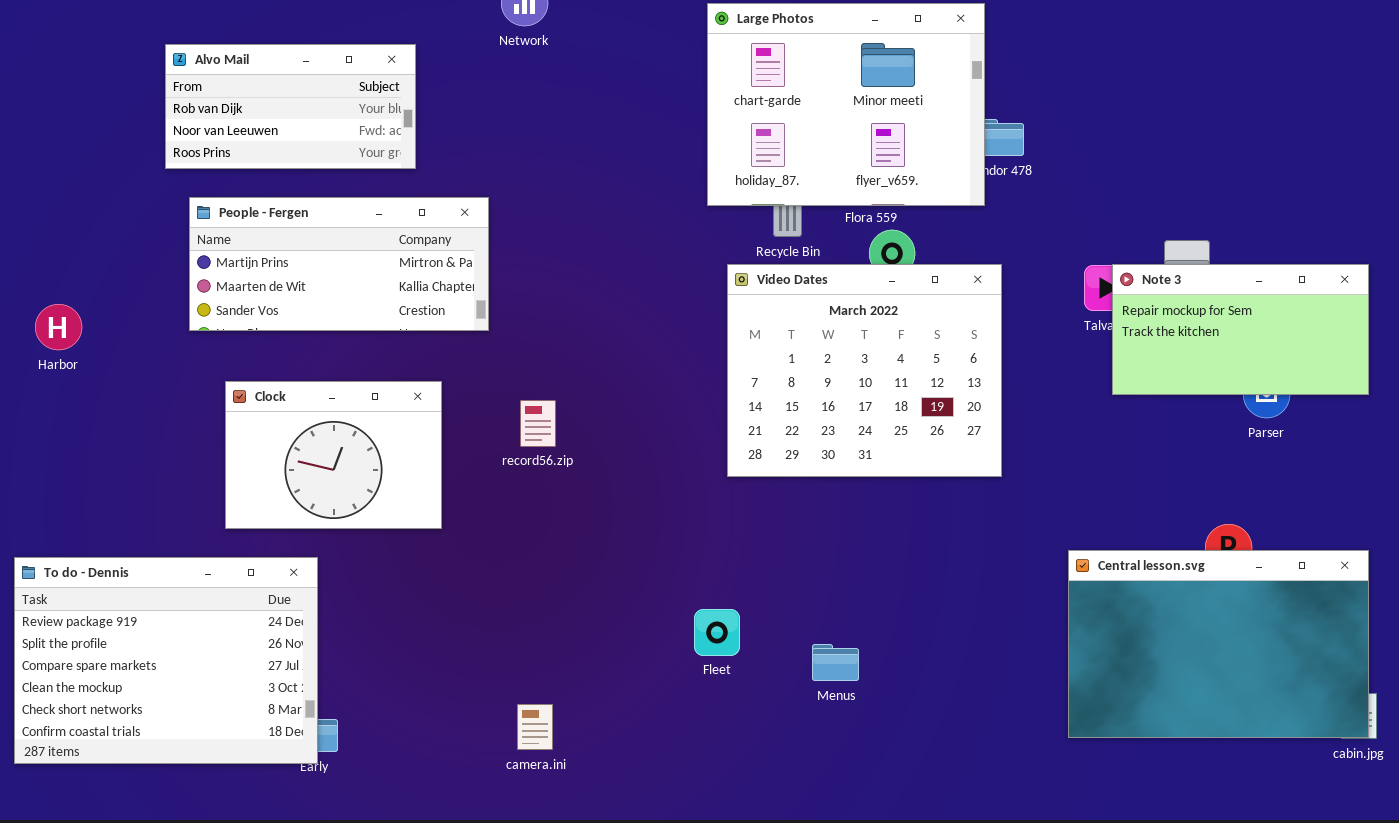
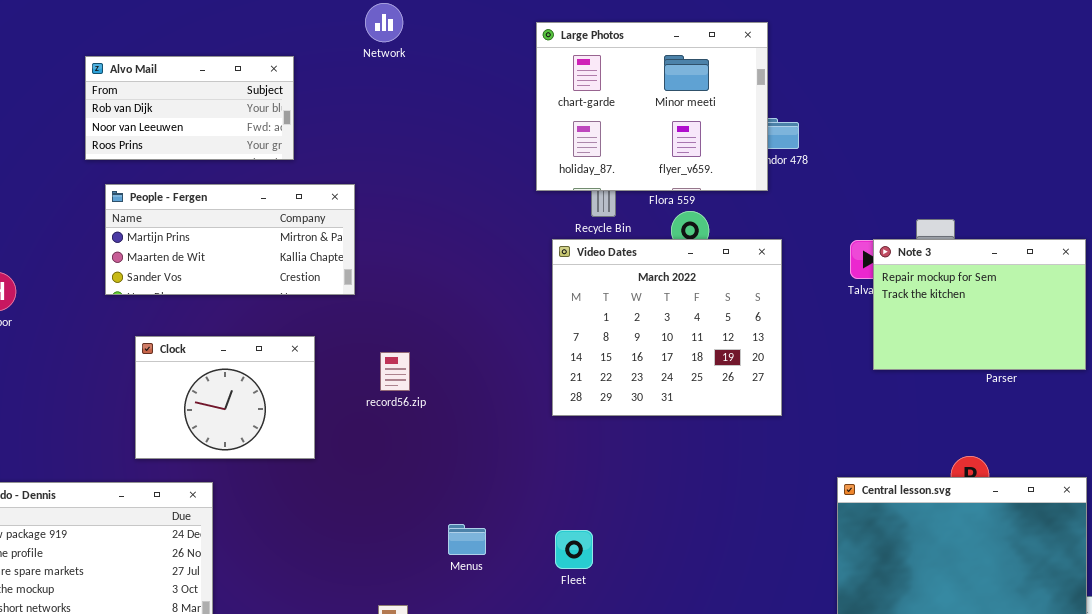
Note 3: [1112,264,1369,395] -> [873,239,1086,370], resized
Fleet: [694,609,740,656] -> [555,530,593,569], moved
Menus: [812,644,859,681] -> [448,524,486,555], moved

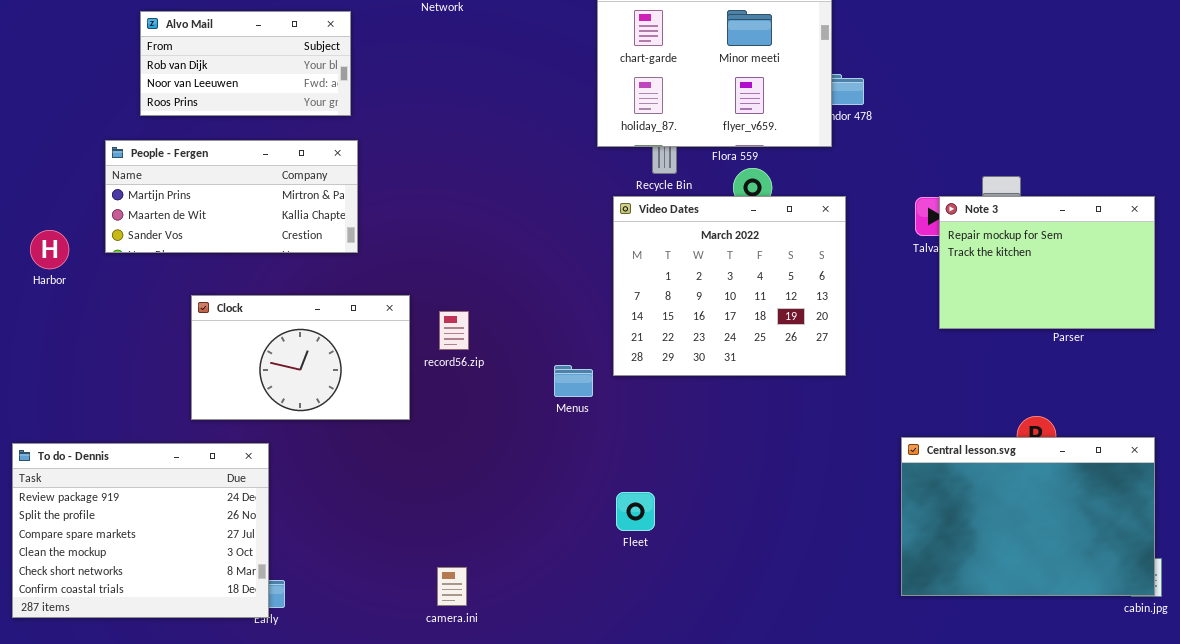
People - Fergen: [105,184,355,295] -> [105,140,358,253], moved
Clock: [135,336,315,459] -> [191,295,410,420], resized
Menus: [448,524,486,555] -> [554,365,593,397], moved

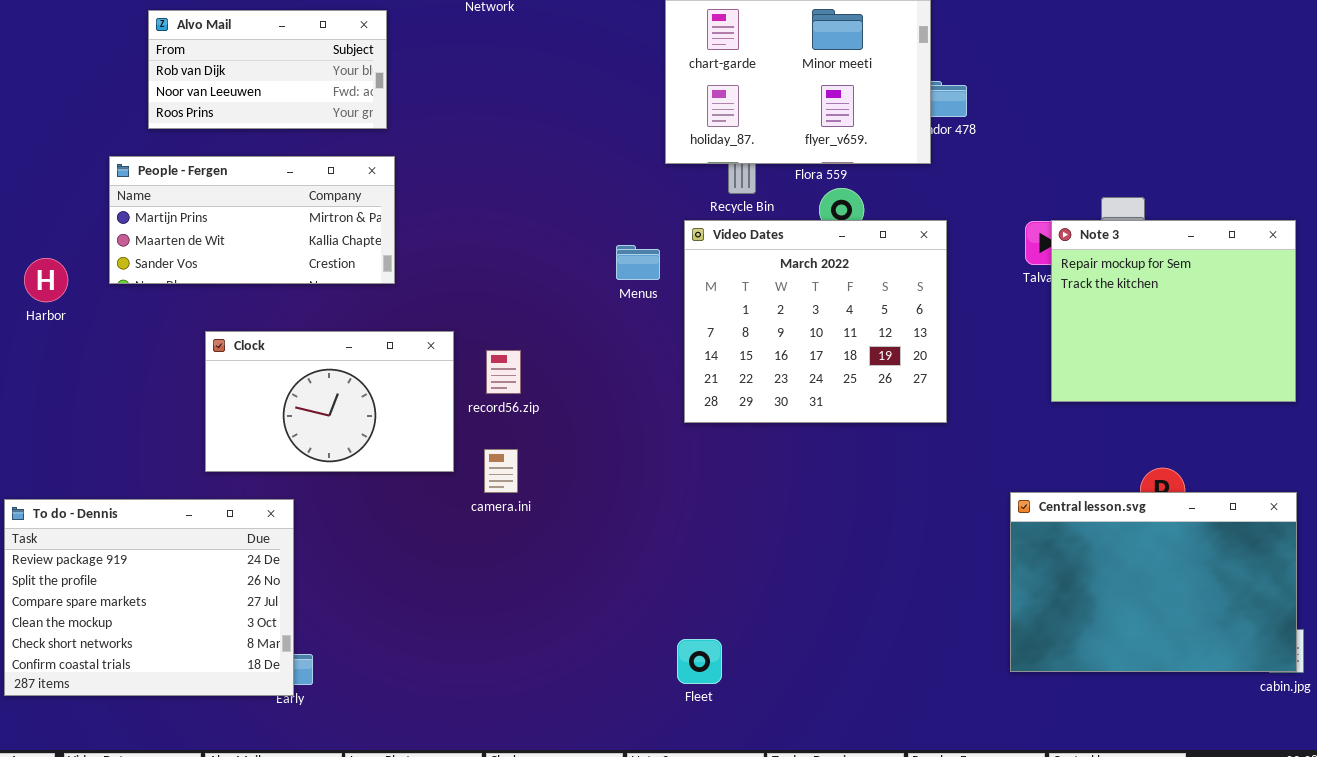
Note 3: [939,196,1155,329] -> [1051,220,1296,402], resized
Menus: [554,365,593,397] -> [616,245,660,280], moved
Fleet: [616,492,655,531] -> [677,639,722,684], moved
camera.ini: [437,567,467,606] -> [484,449,518,493], moved

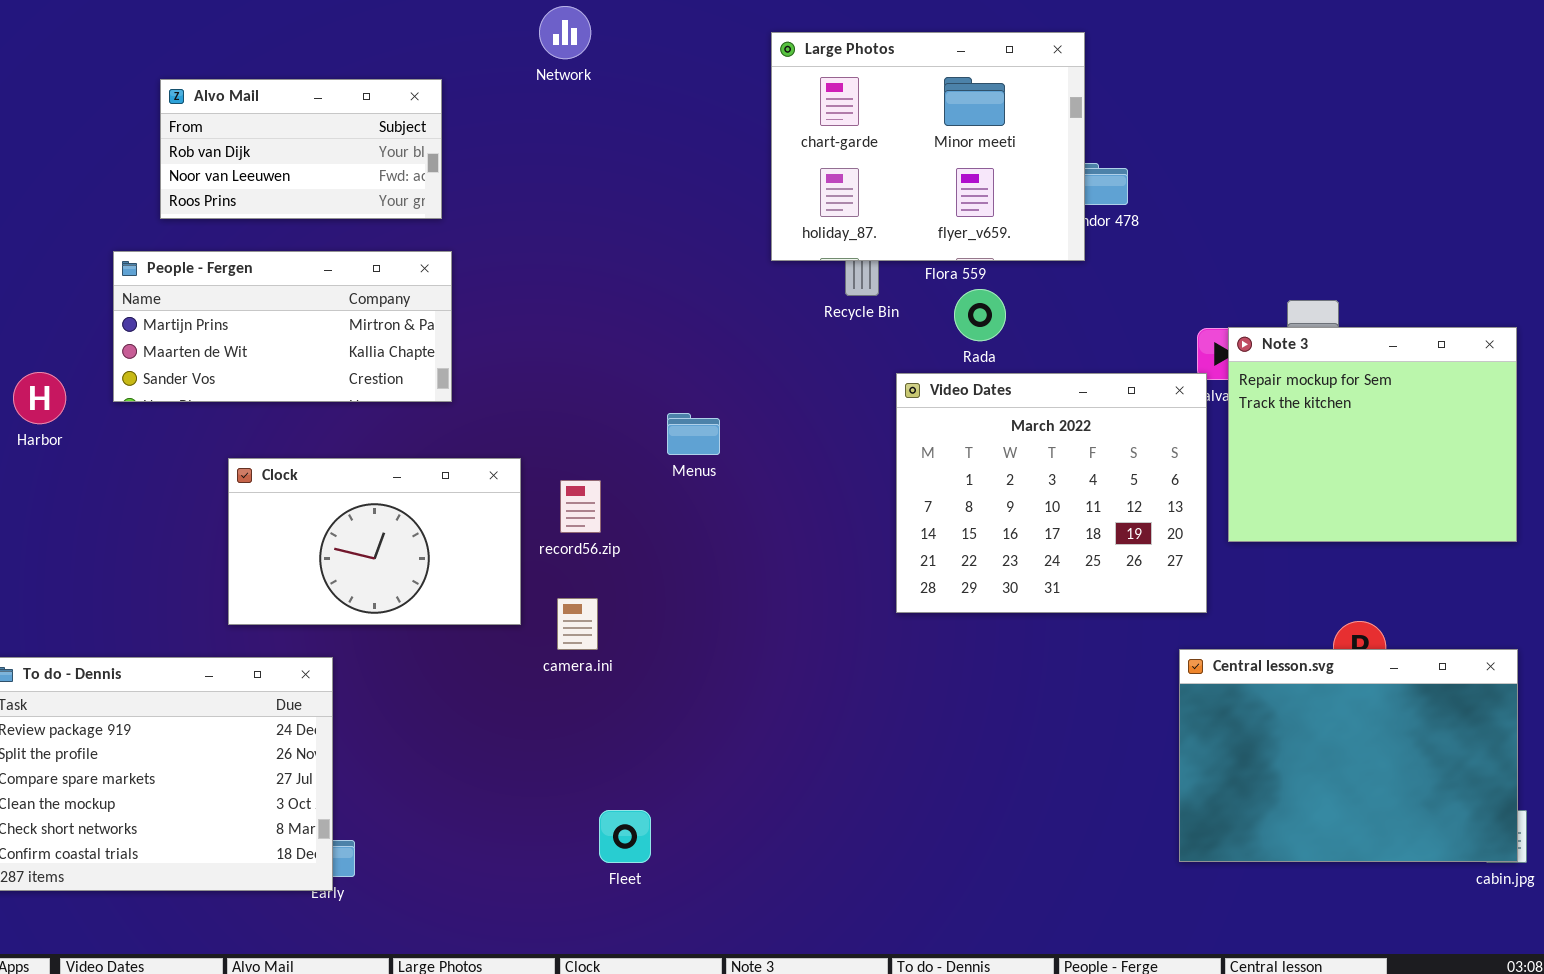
Video Dates: [684,220,947,423] -> [896,373,1207,613], moved
Menus: [616,245,660,280] -> [667,413,720,455], moved
Fleet: [677,639,722,684] -> [599,810,651,863], moved

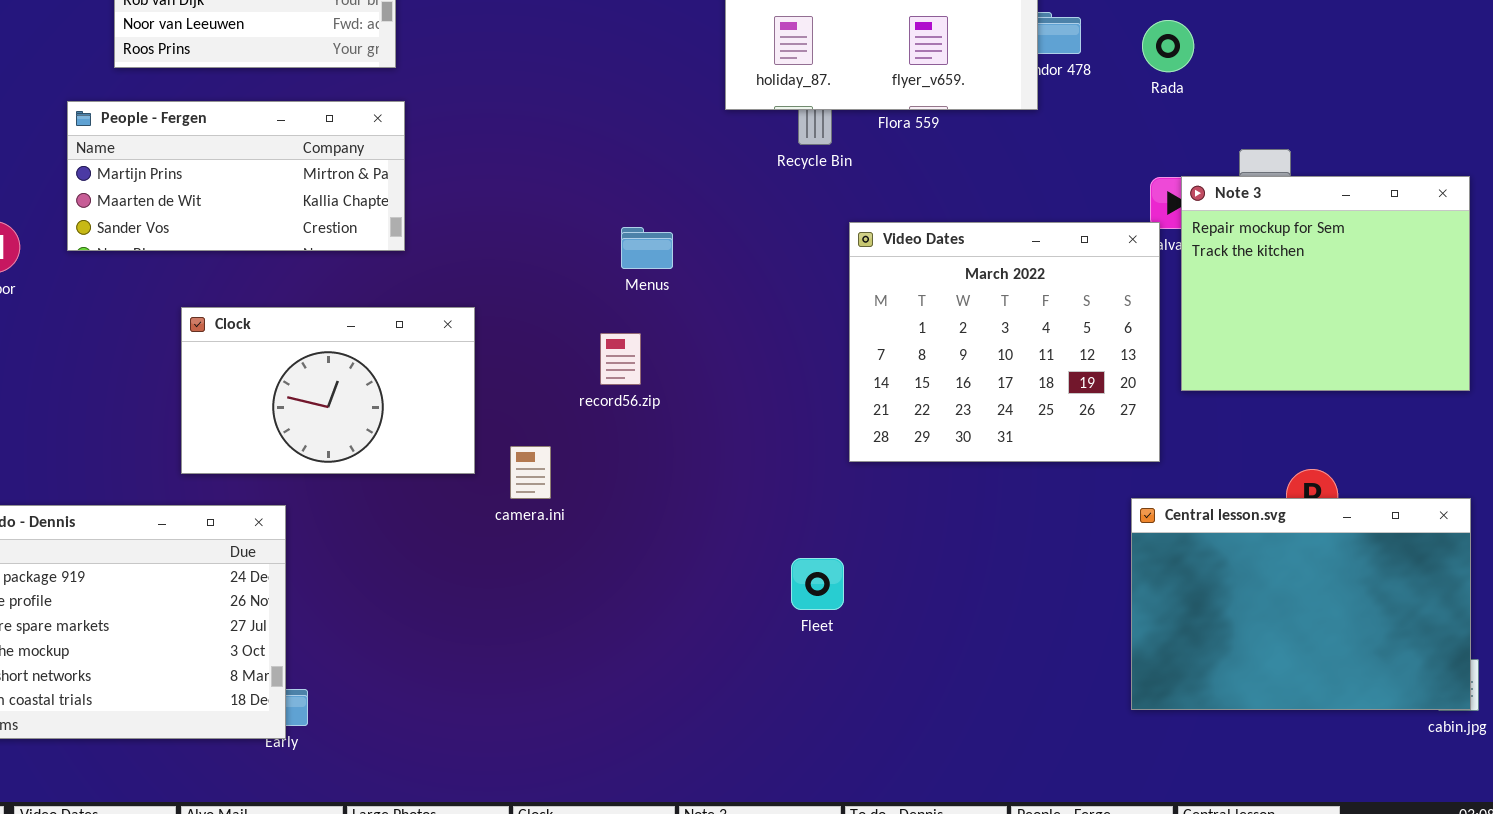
Rada: [954,289,1006,341] -> [1142,20,1194,72], moved
Menus: [667,413,720,455] -> [621,227,673,269], moved
record56.zip: [560,480,601,533] -> [600,333,641,385], moved
Fleet: [599,810,651,863] -> [791,558,844,610], moved

